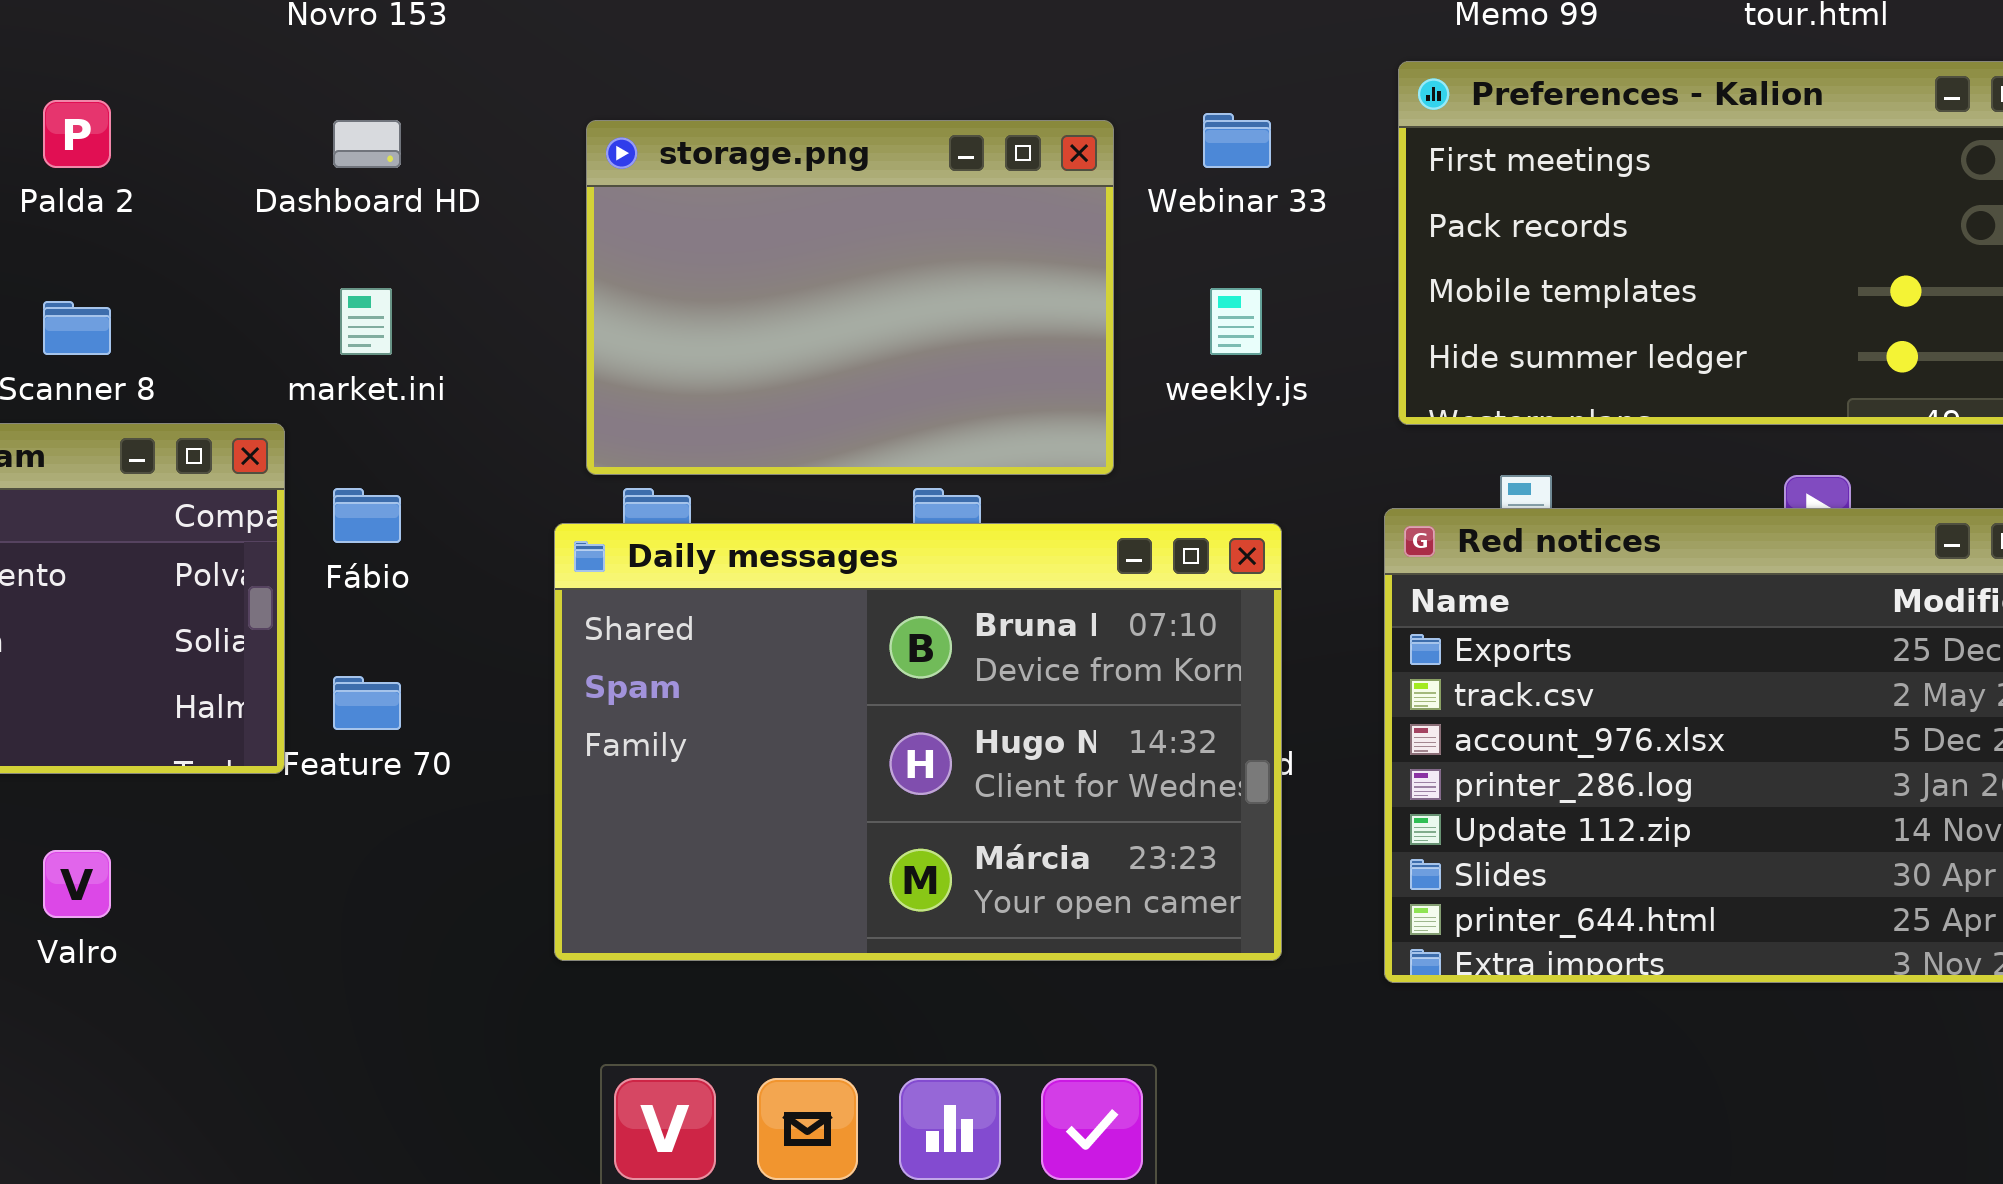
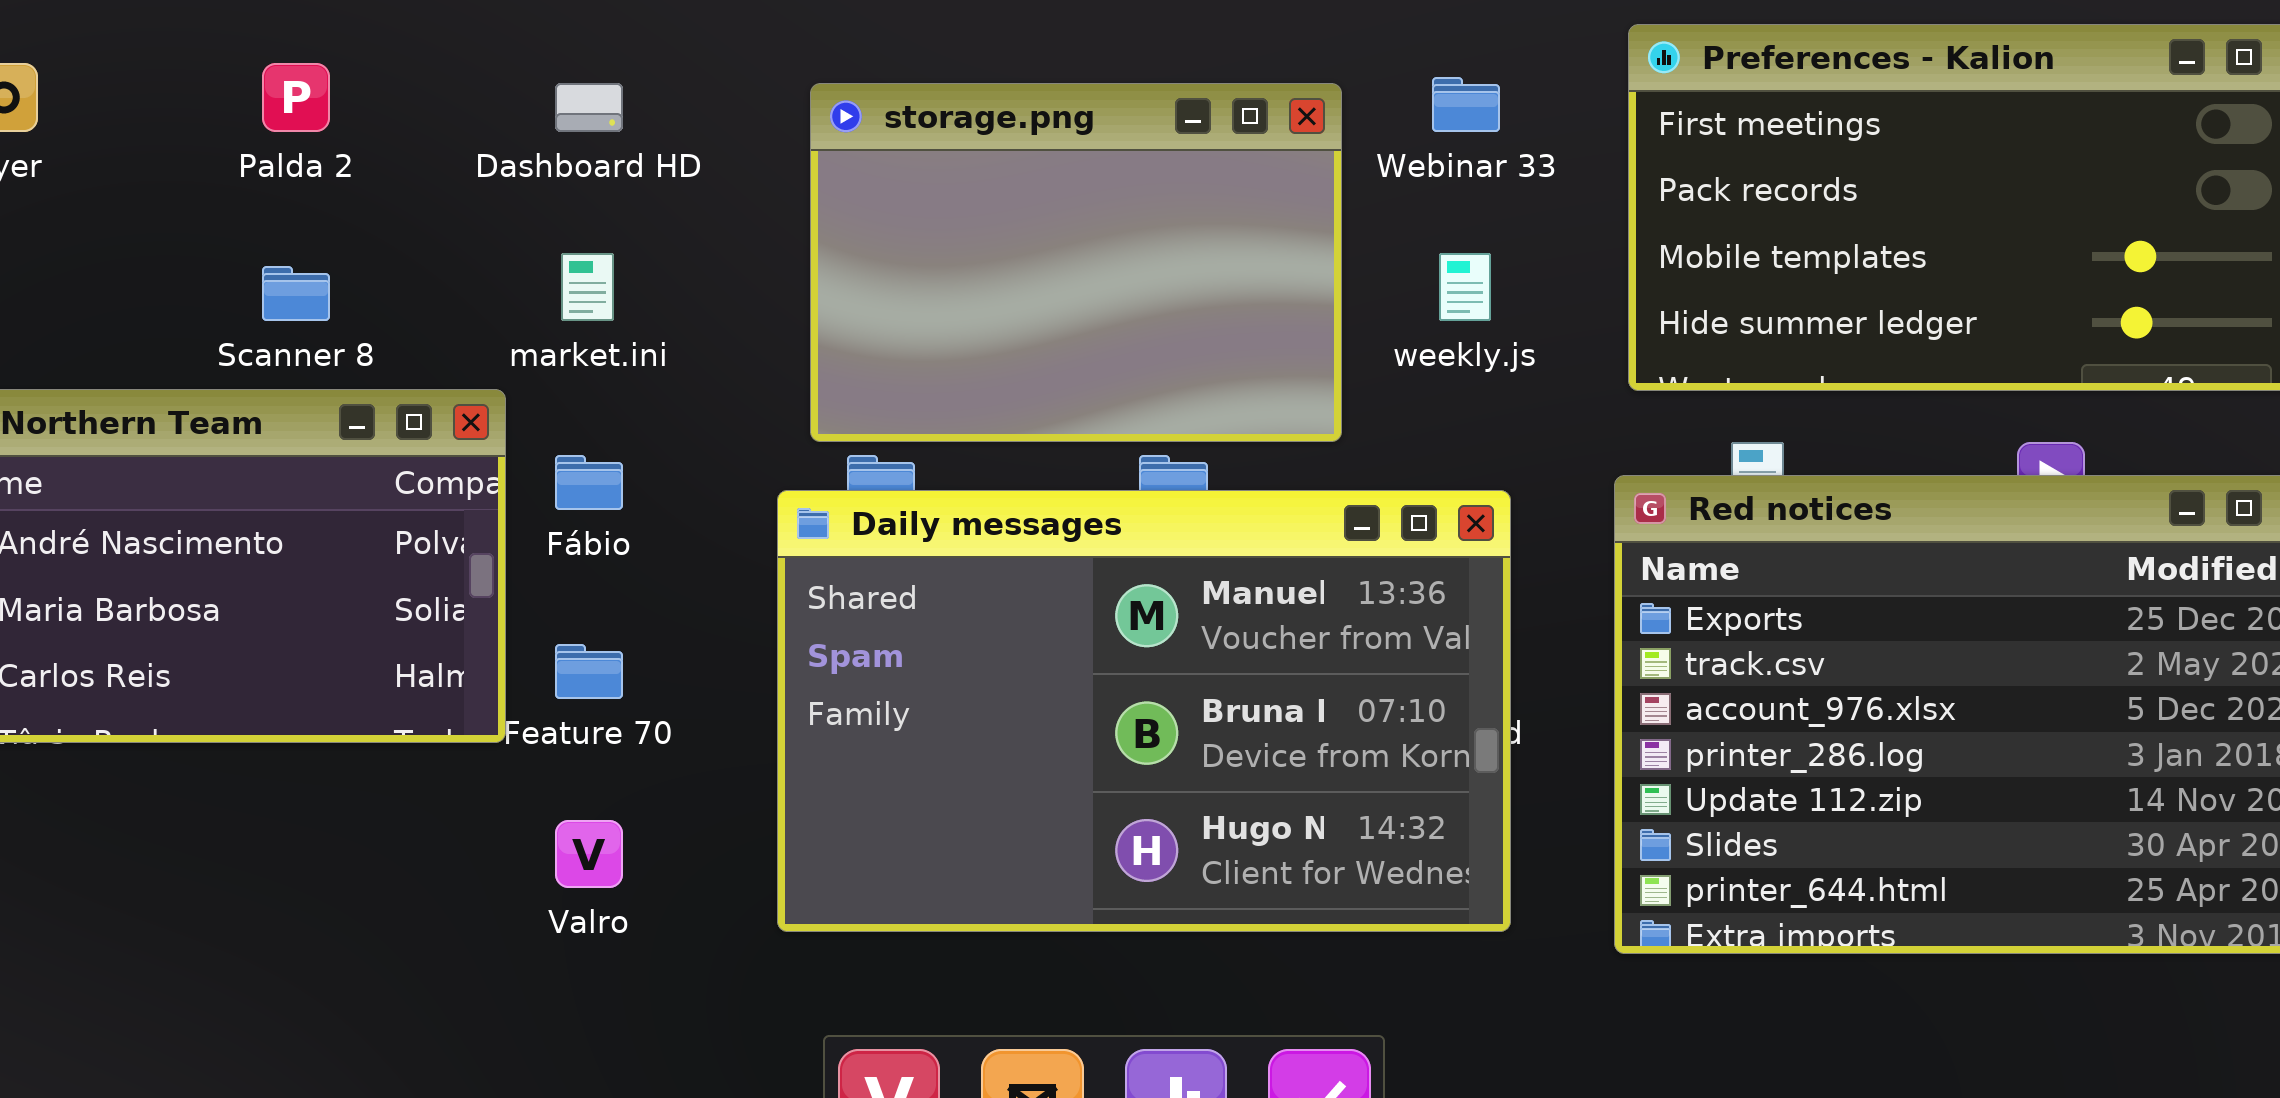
Daily messages: [554,523,1282,961] -> [777,490,1511,932], scrolled up 1 row
Valro: [43,850,111,918] -> [555,820,623,888], moved

